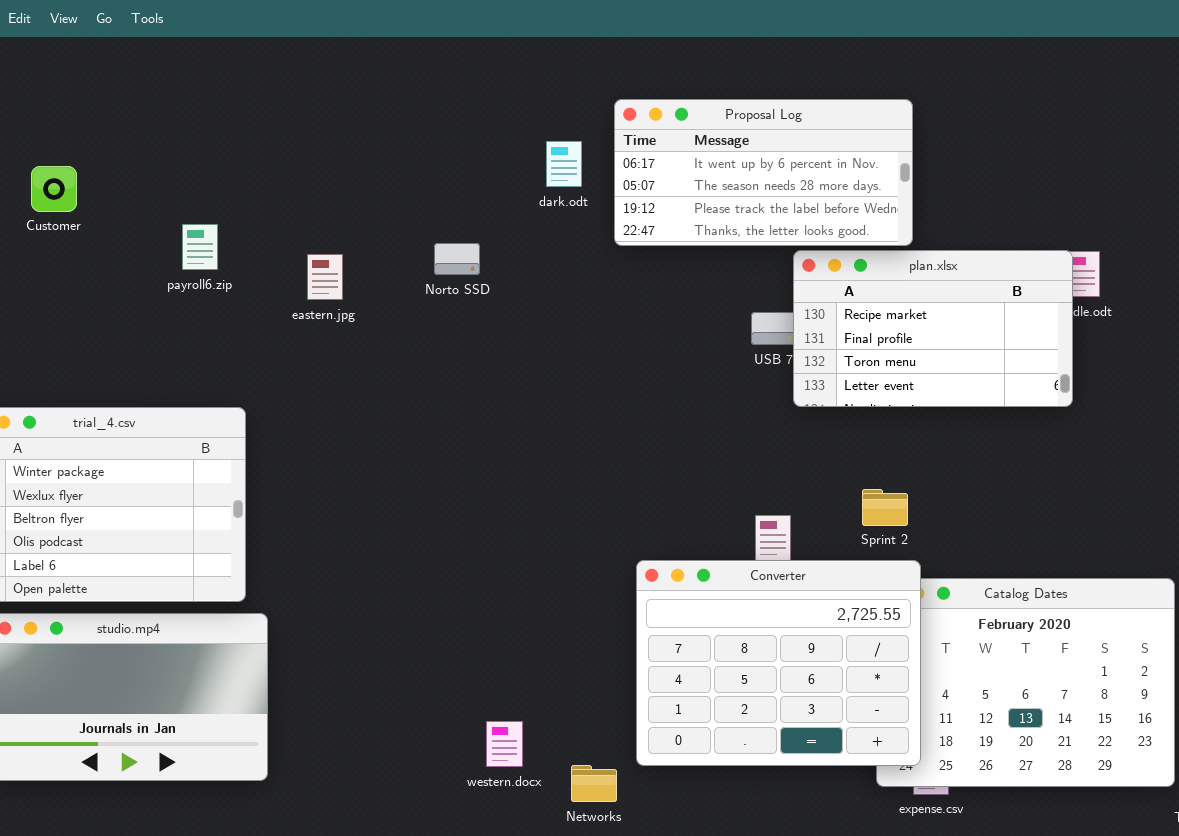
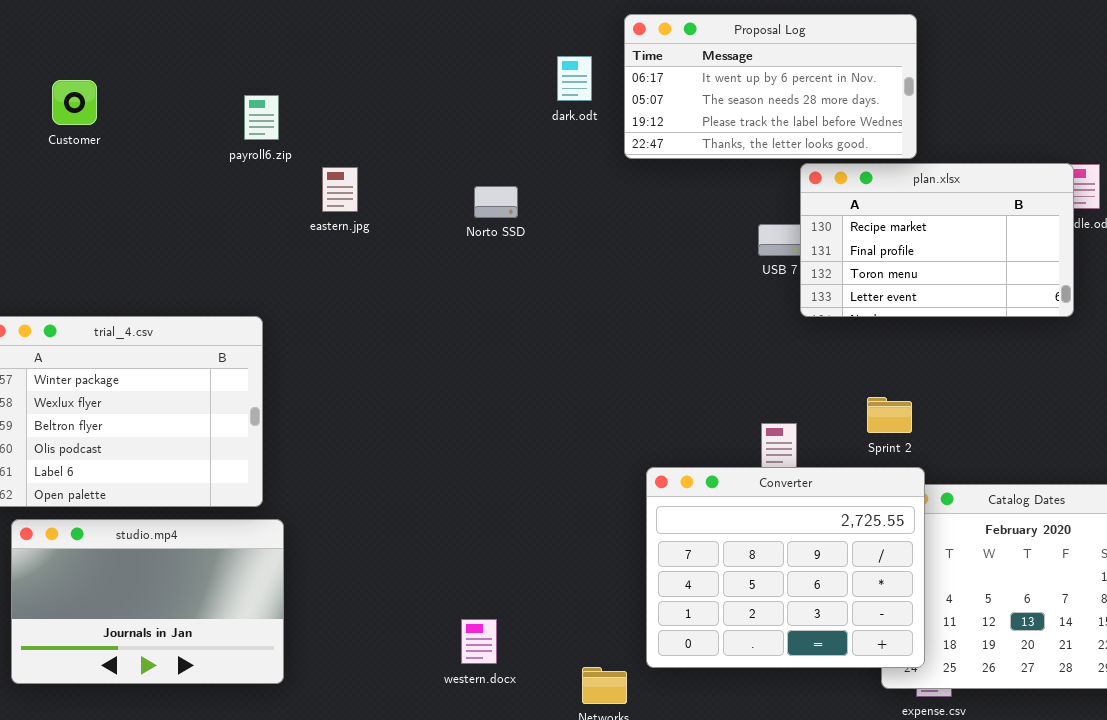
payroll6.zip: [182,224,218,270] -> [244,95,279,140], moved
Norto SSD: [434,243,480,275] -> [474,186,518,218], moved
western.docx: [486,721,523,767] -> [461,619,497,664], moved

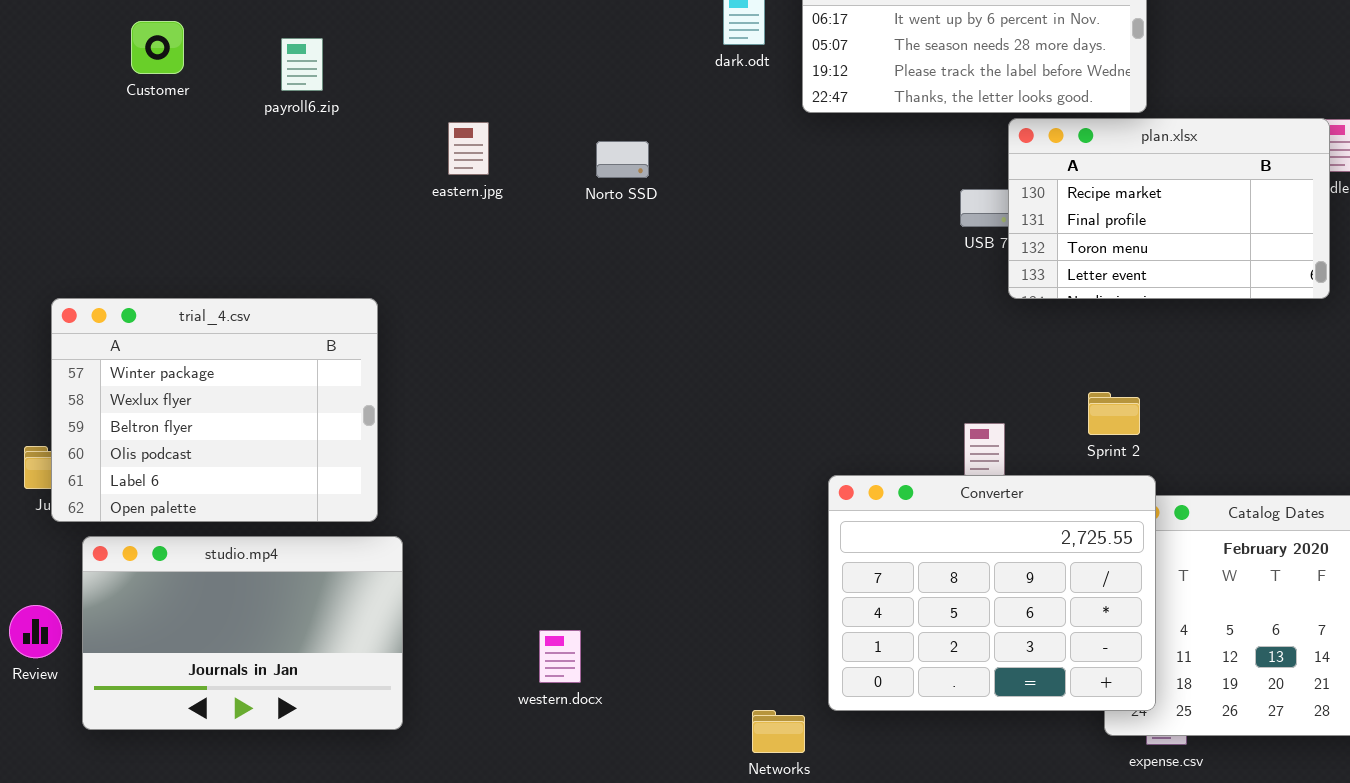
payroll6.zip: [244,95,279,140] -> [281,38,323,91], moved
Norto SSD: [474,186,518,218] -> [596,141,649,178], moved
western.docx: [461,619,497,664] -> [539,630,581,683], moved

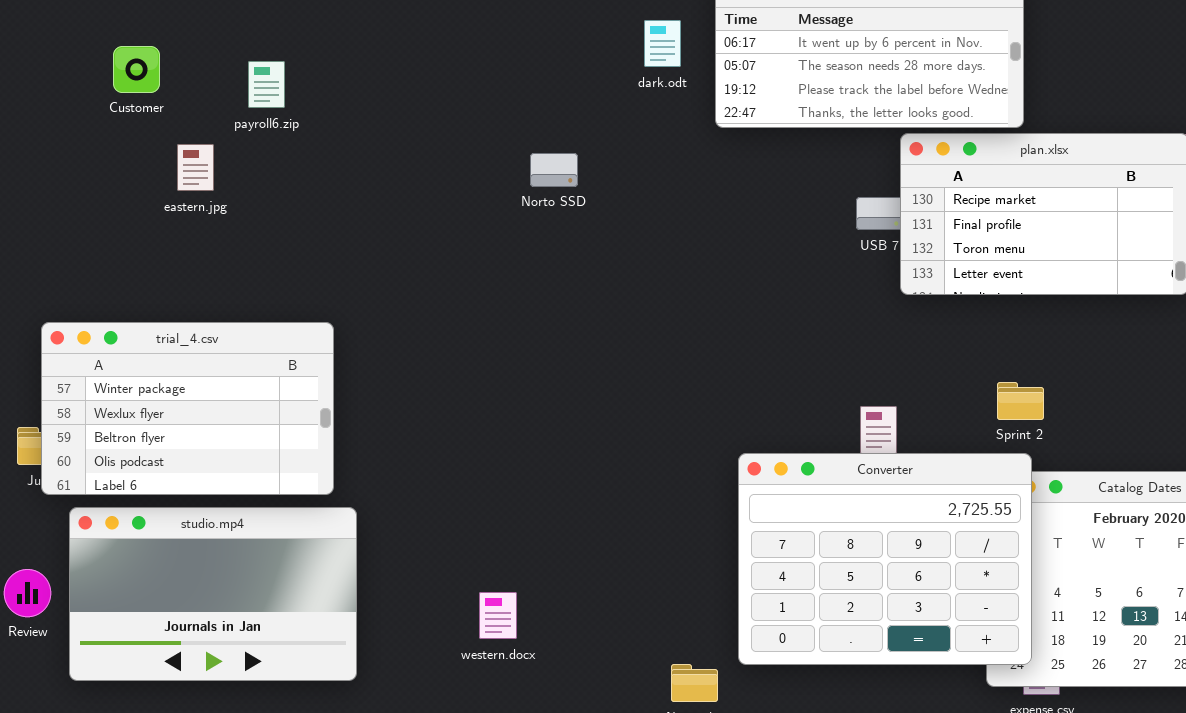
eastern.jpg: [448,122,489,175] -> [177,144,214,191], moved
trial_4.csv: [51,298,378,522] -> [41,322,334,495], resized
Sprint 2: [1088,392,1140,435] -> [997,382,1044,420], moved

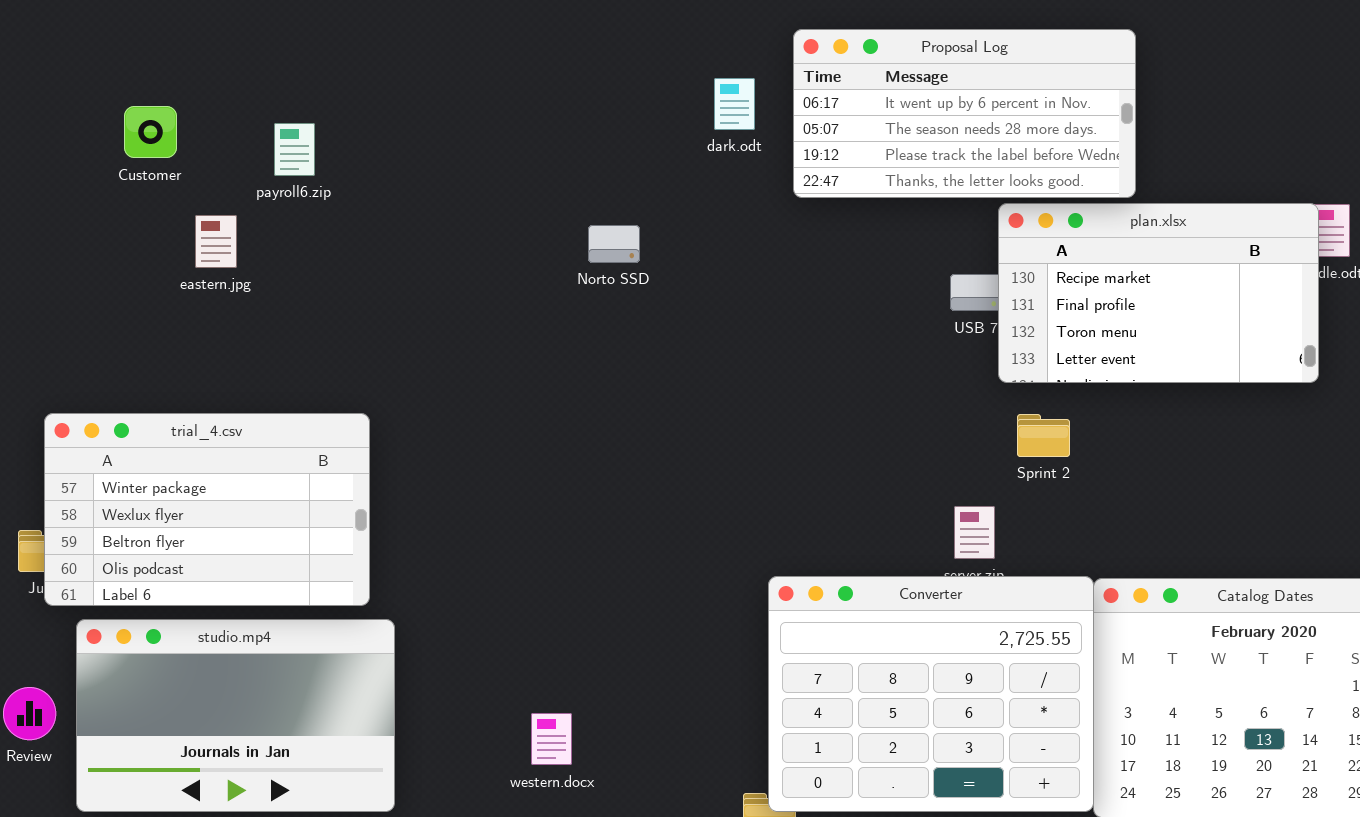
Sprint 2: [997,382,1044,420] -> [1017,414,1070,457], moved
Converter: [738,453,1032,665] -> [768,576,1094,812], moved

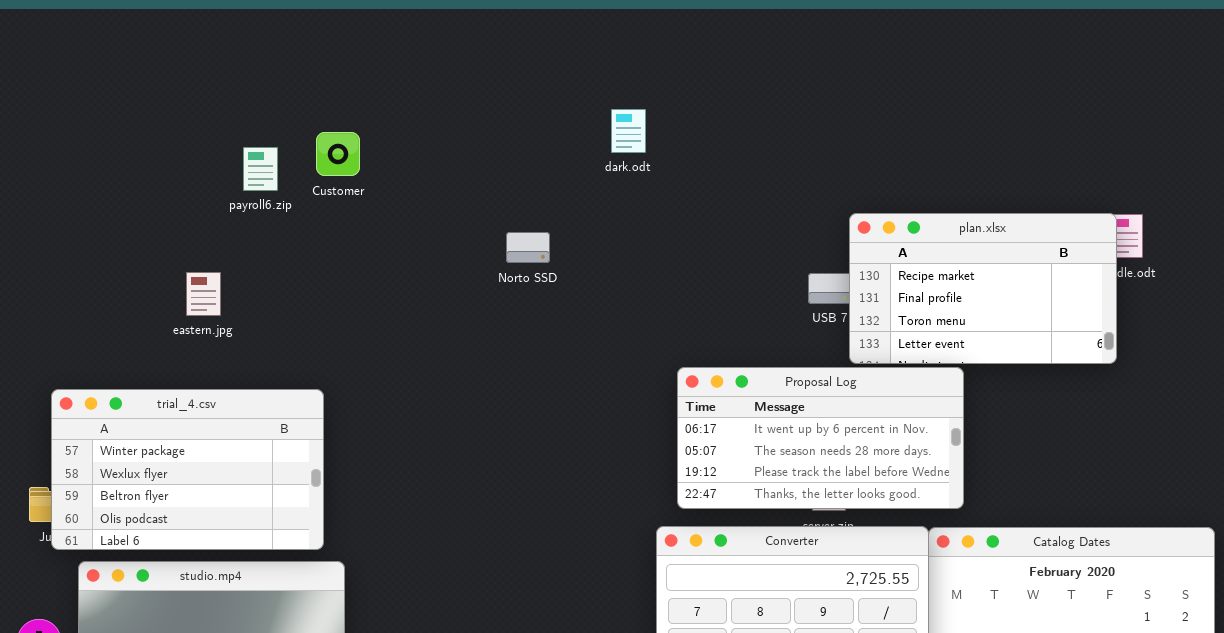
Proposal Log: [793,29,1136,198] -> [677,367,964,509], moved
Customer: [124,106,177,158] -> [316,132,360,176], moved
eastern.jpg: [195,215,237,268] -> [186,272,221,316], moved

